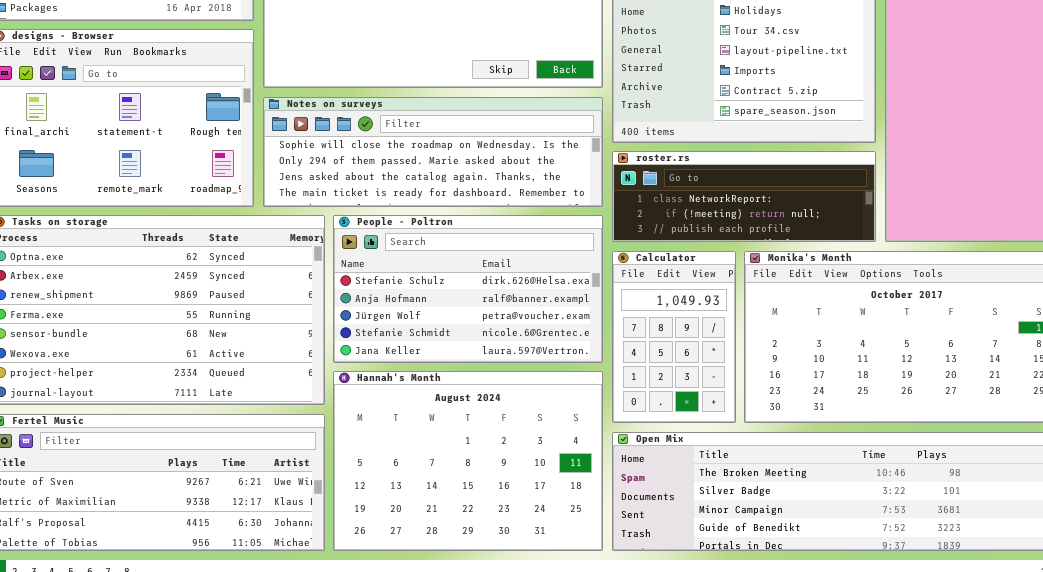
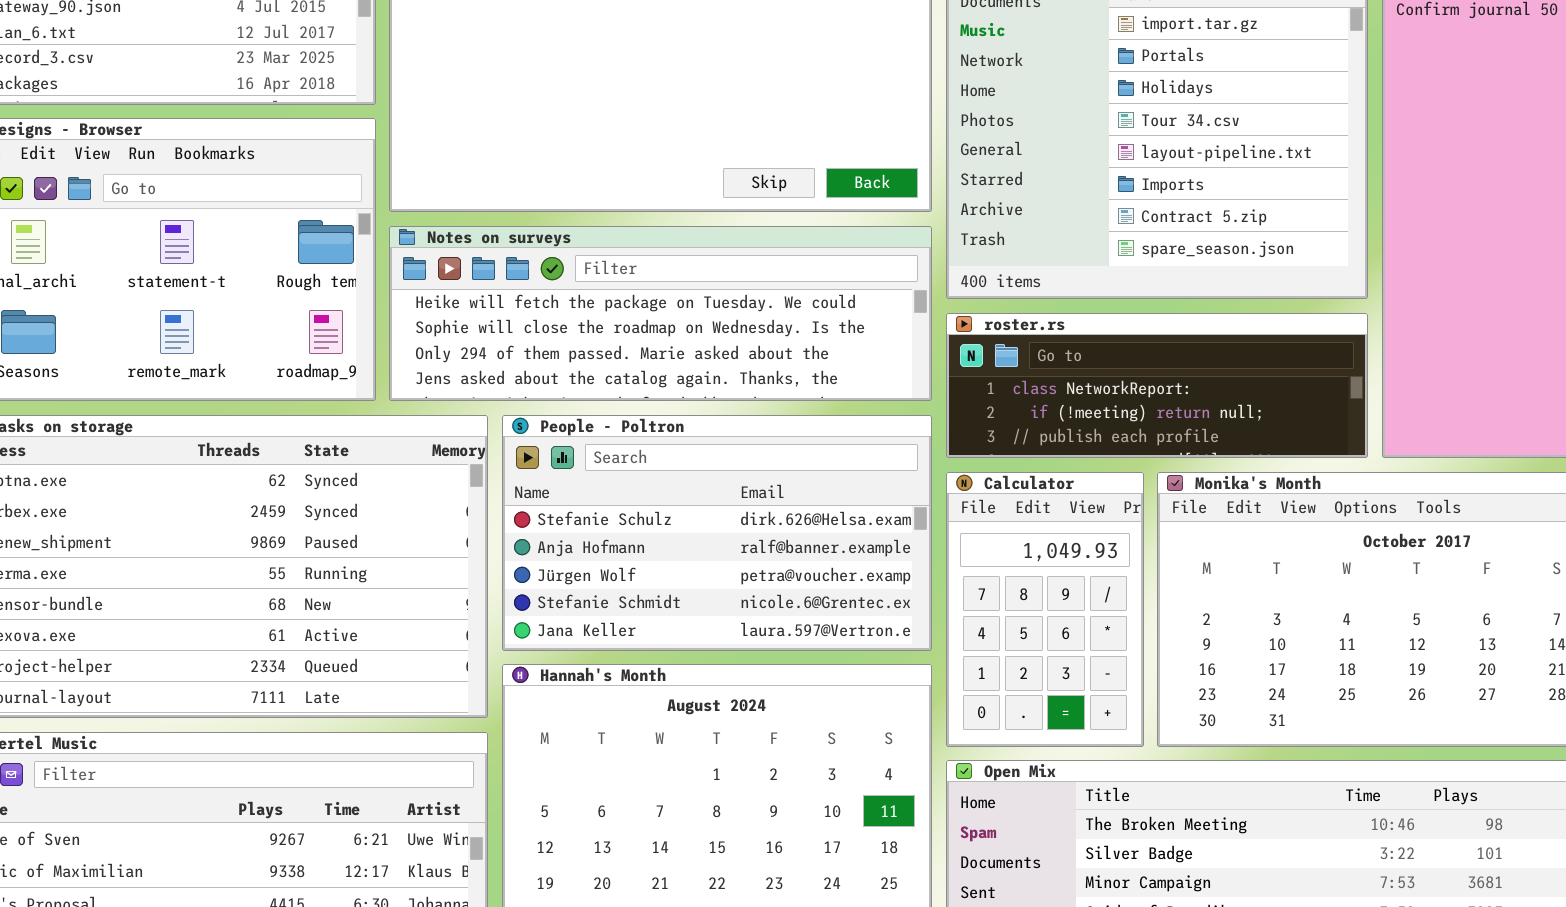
Notes on surveys: [263,97,603,207] -> [389,226,932,401], scrolled up 1 row

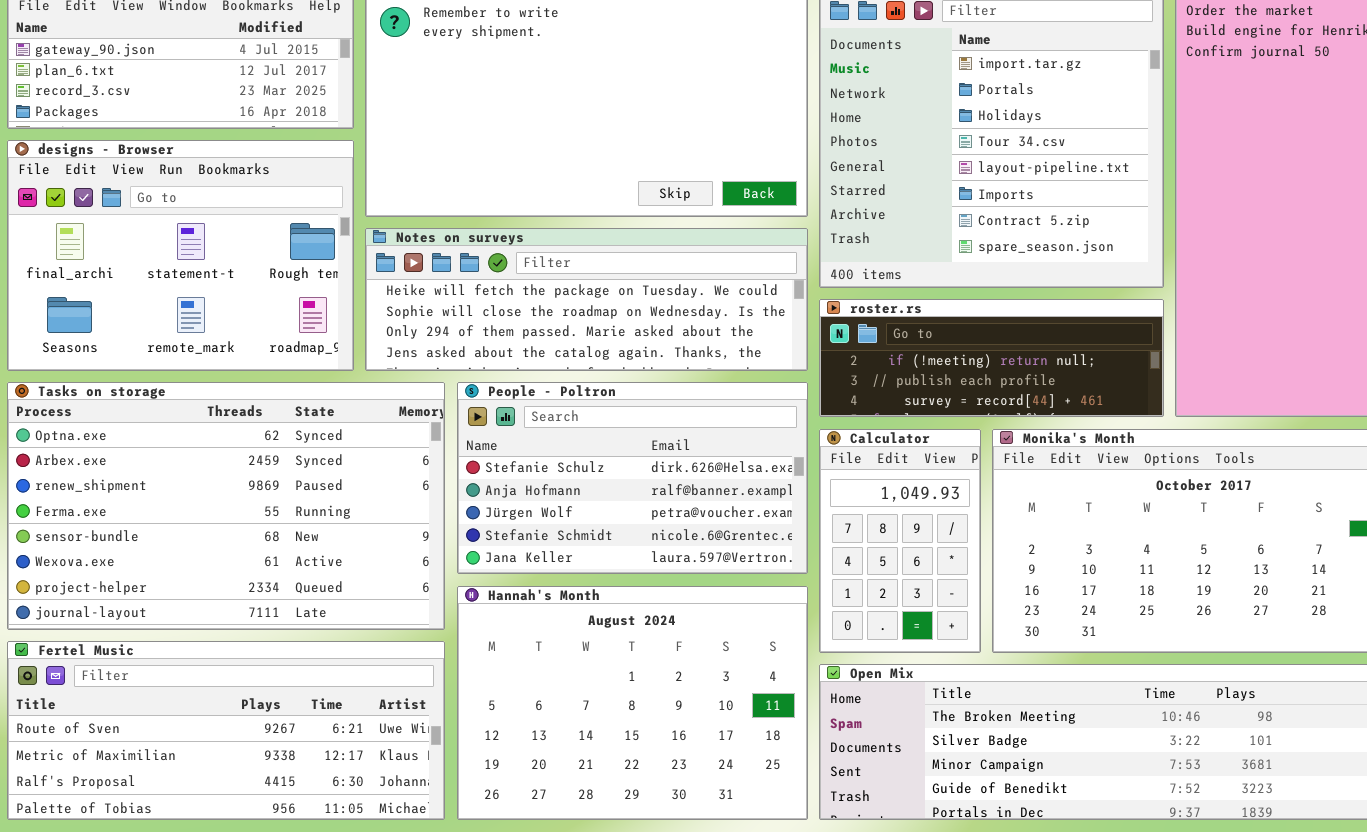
roster.rs: [946,313,1368,458] -> [819,299,1164,417], scrolled down 1 row

